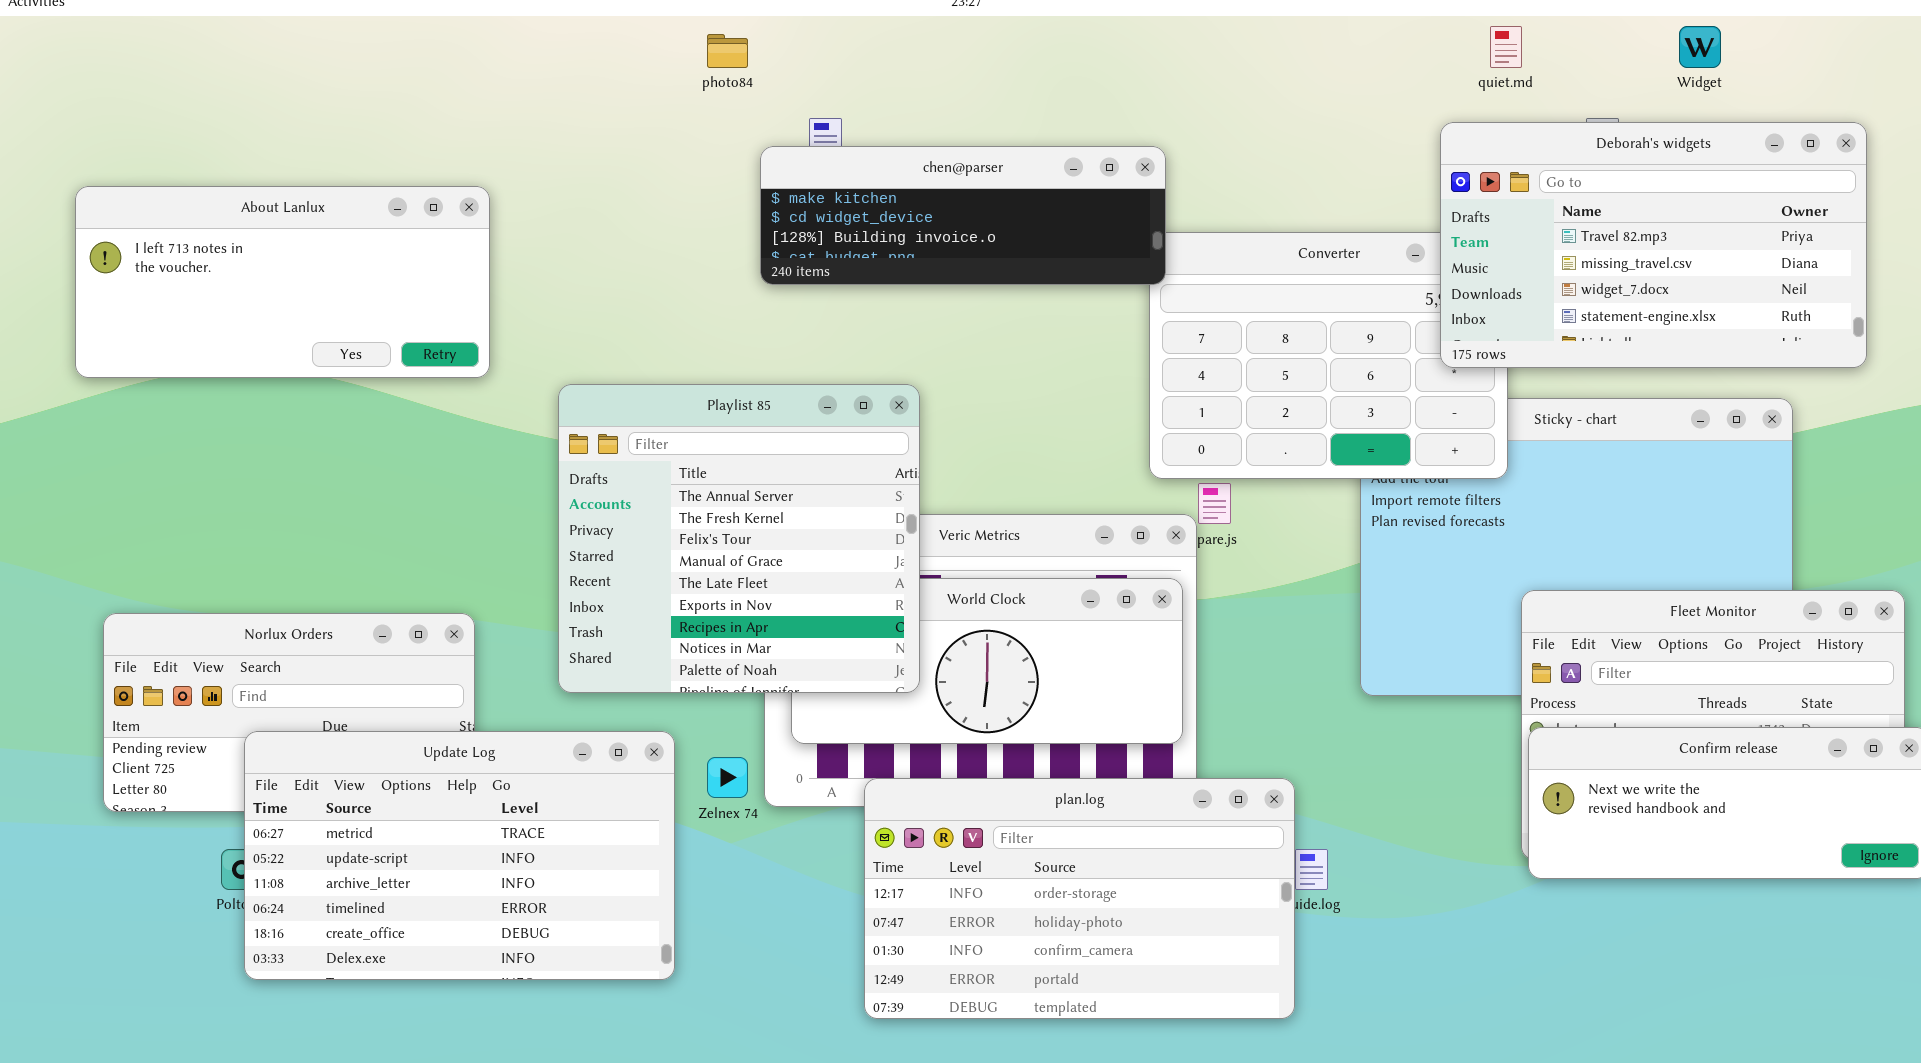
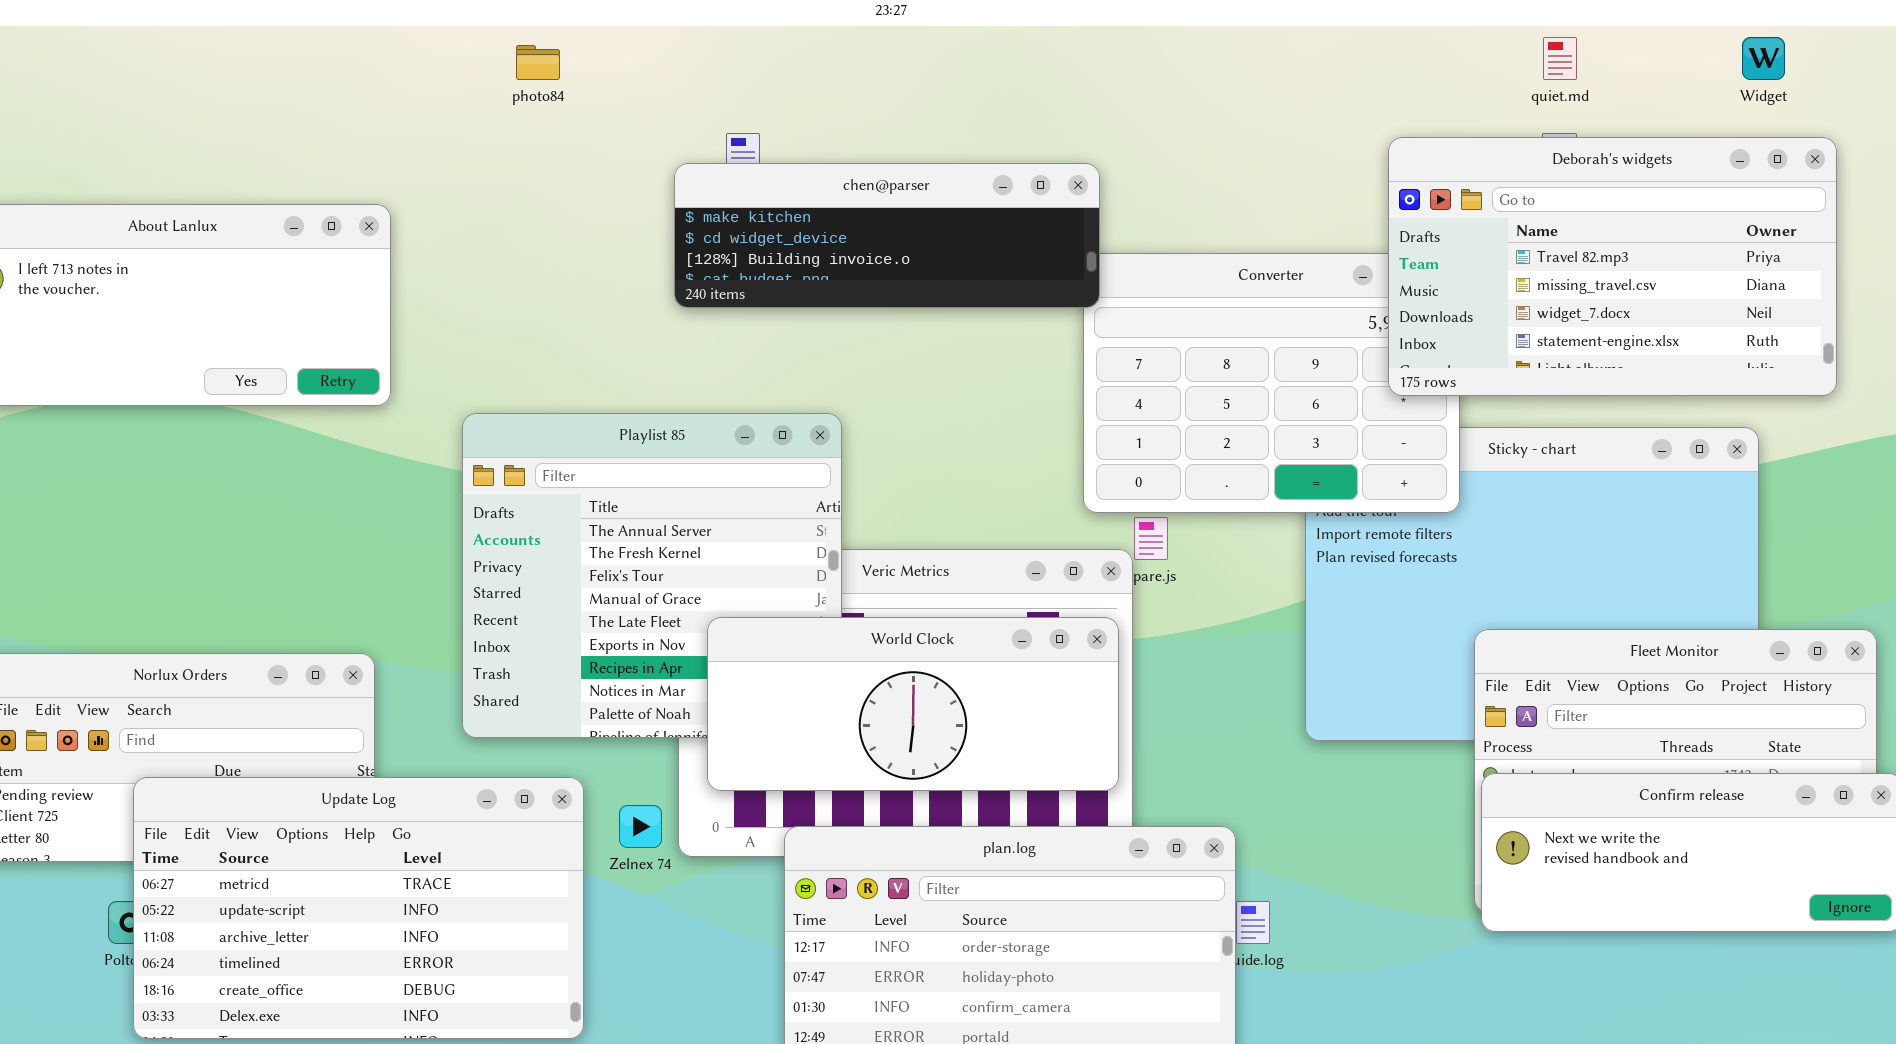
quiet.md: [1490,26,1522,68] -> [1543,37,1577,80], moved
Widget: [1679,26,1721,68] -> [1742,37,1785,80], moved
photo84: [707,34,748,68] -> [516,45,560,80], moved
World Clock: [791,578,1183,744] -> [707,617,1119,791], raised

